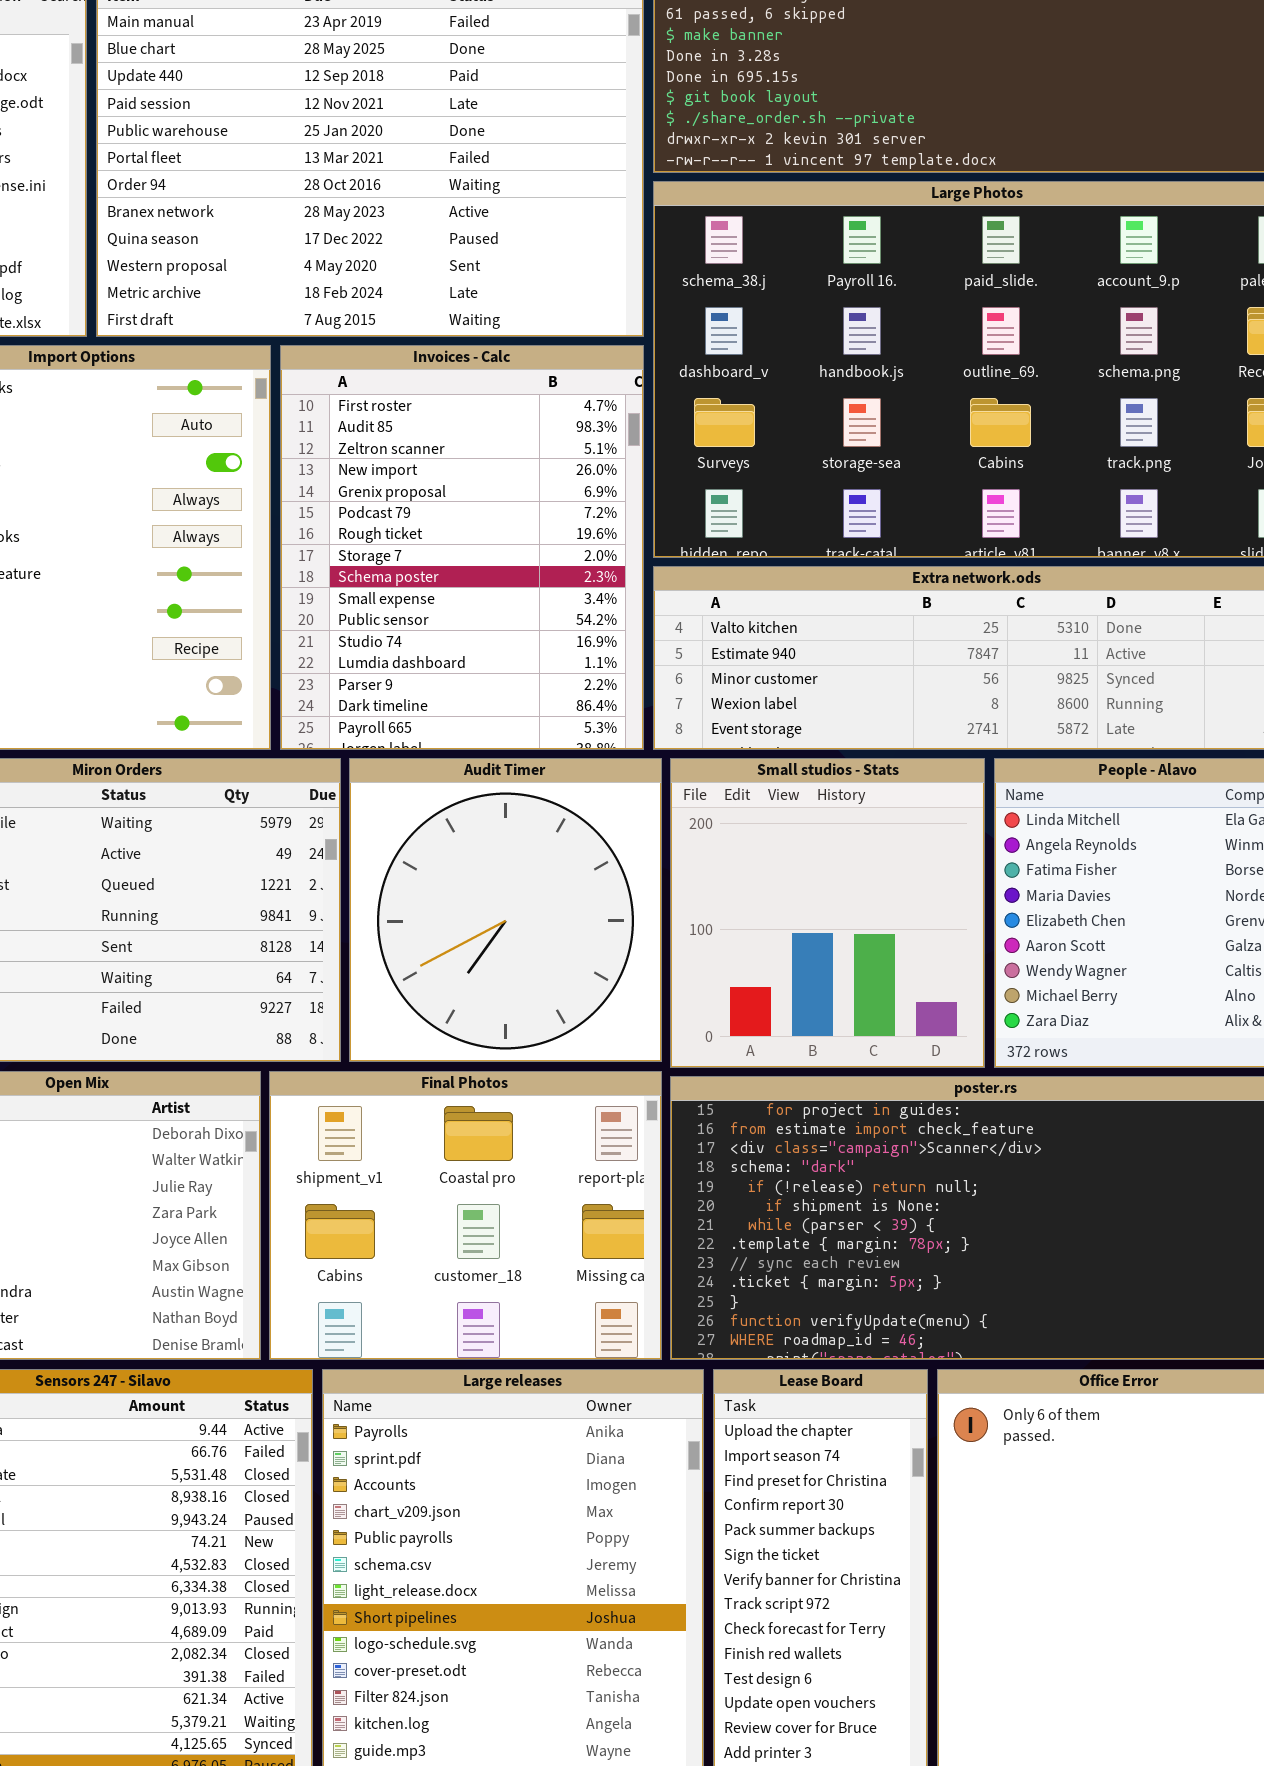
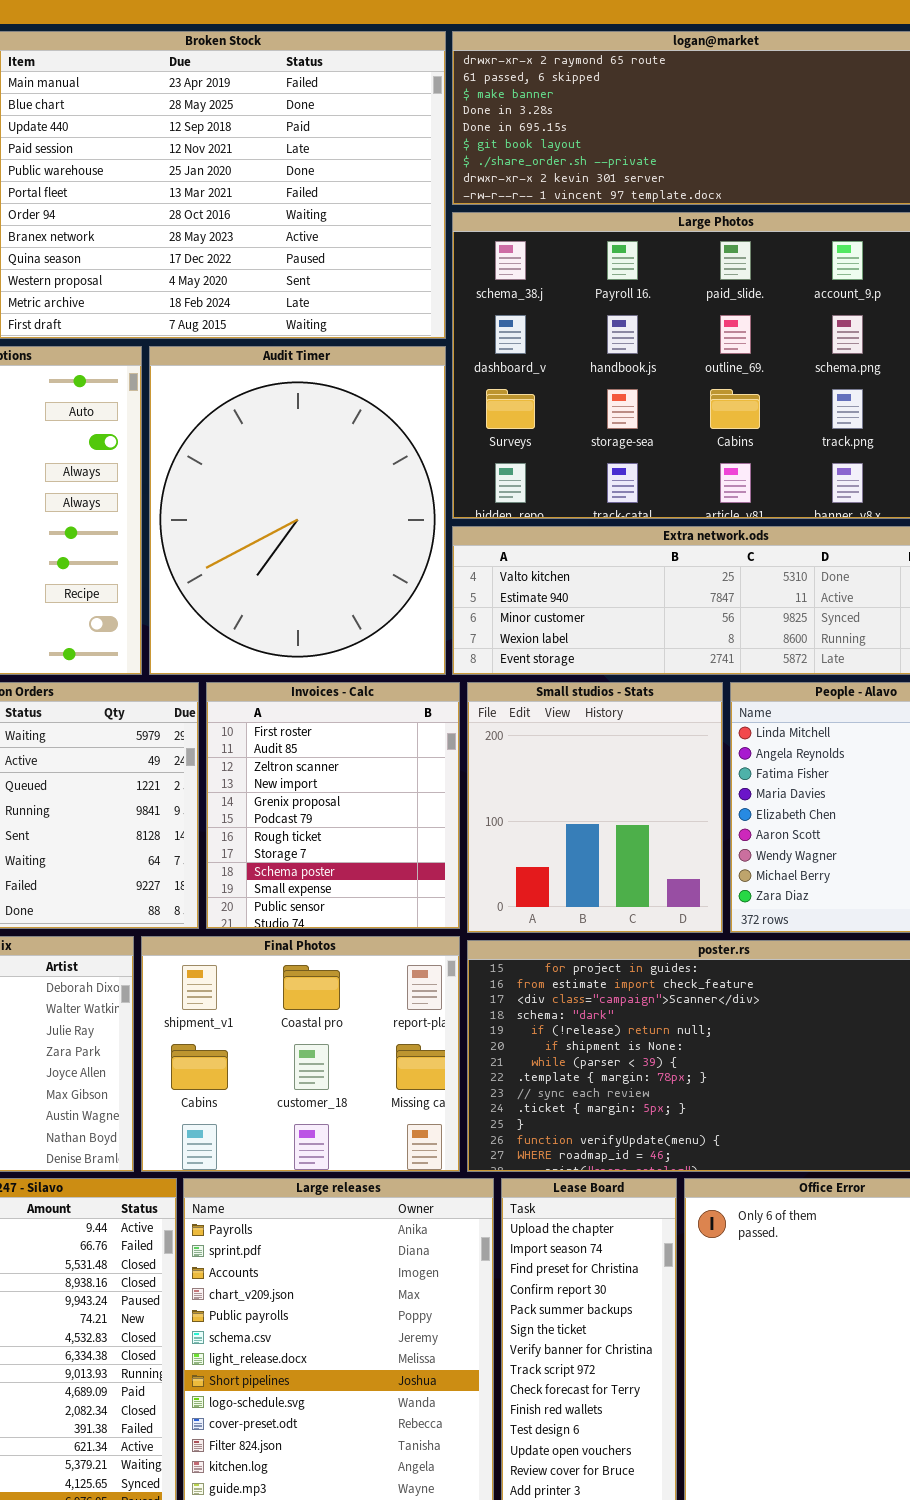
Invoices - Calc: [280,345,644,750] -> [206,682,460,929], moved, resized
Audit Timer: [349,758,662,1062] -> [149,346,446,675], moved, resized

